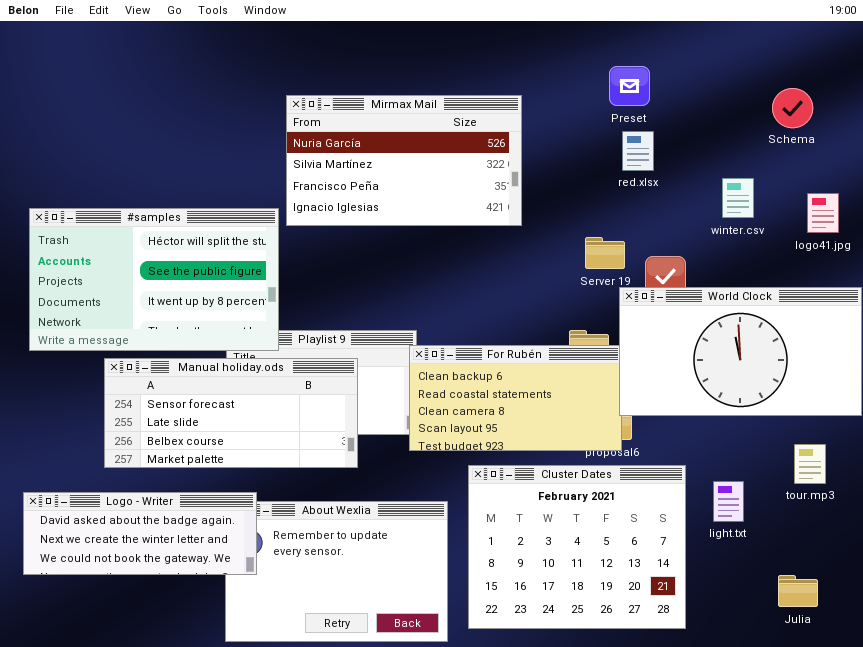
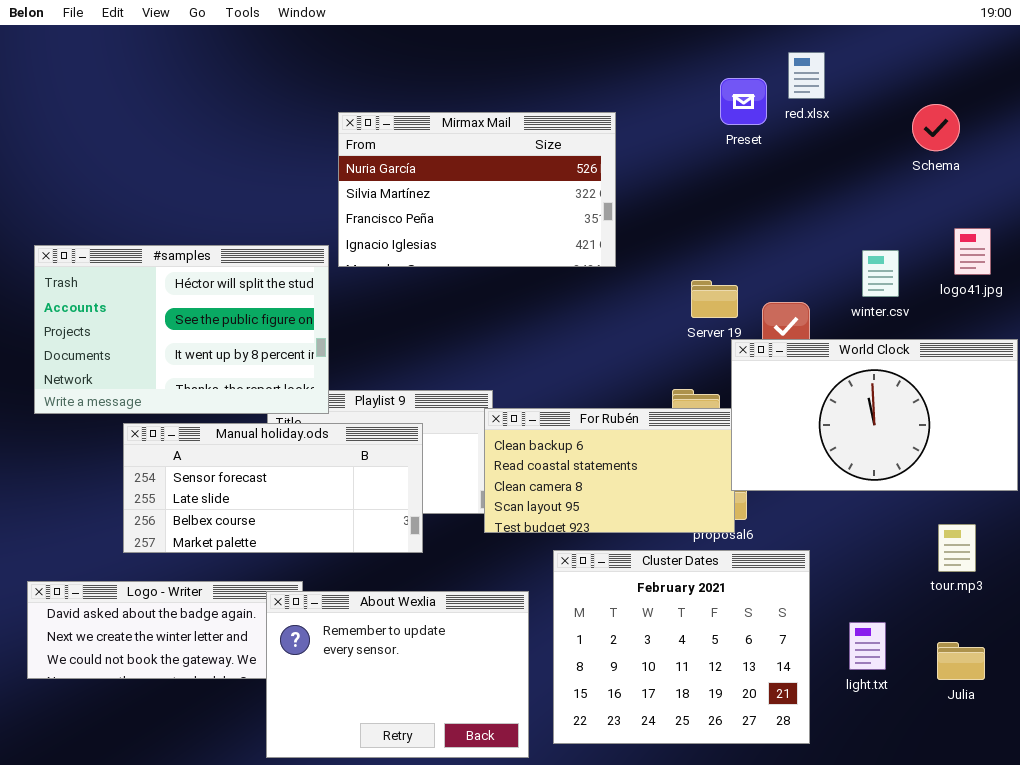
red.xlsx: [622,131,654,171] -> [788,52,825,99], moved
winter.csv: [722,178,754,218] -> [862,250,899,297], moved
light.txt: [713,481,744,522] -> [849,622,886,670], moved
About Wexlia: [225,501,448,642] -> [266,591,529,758], raised
Julia: [778,575,818,607] -> [937,642,985,680], moved

